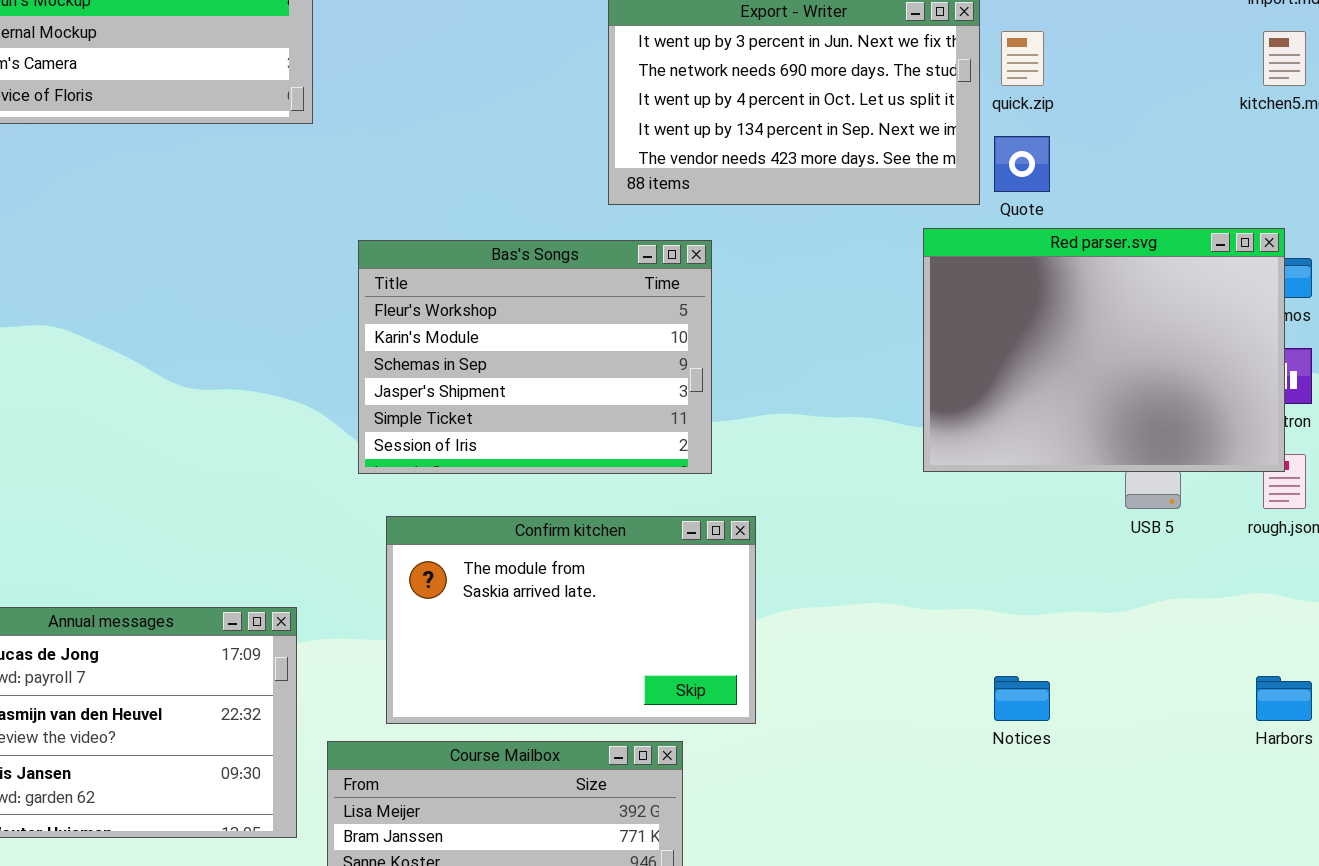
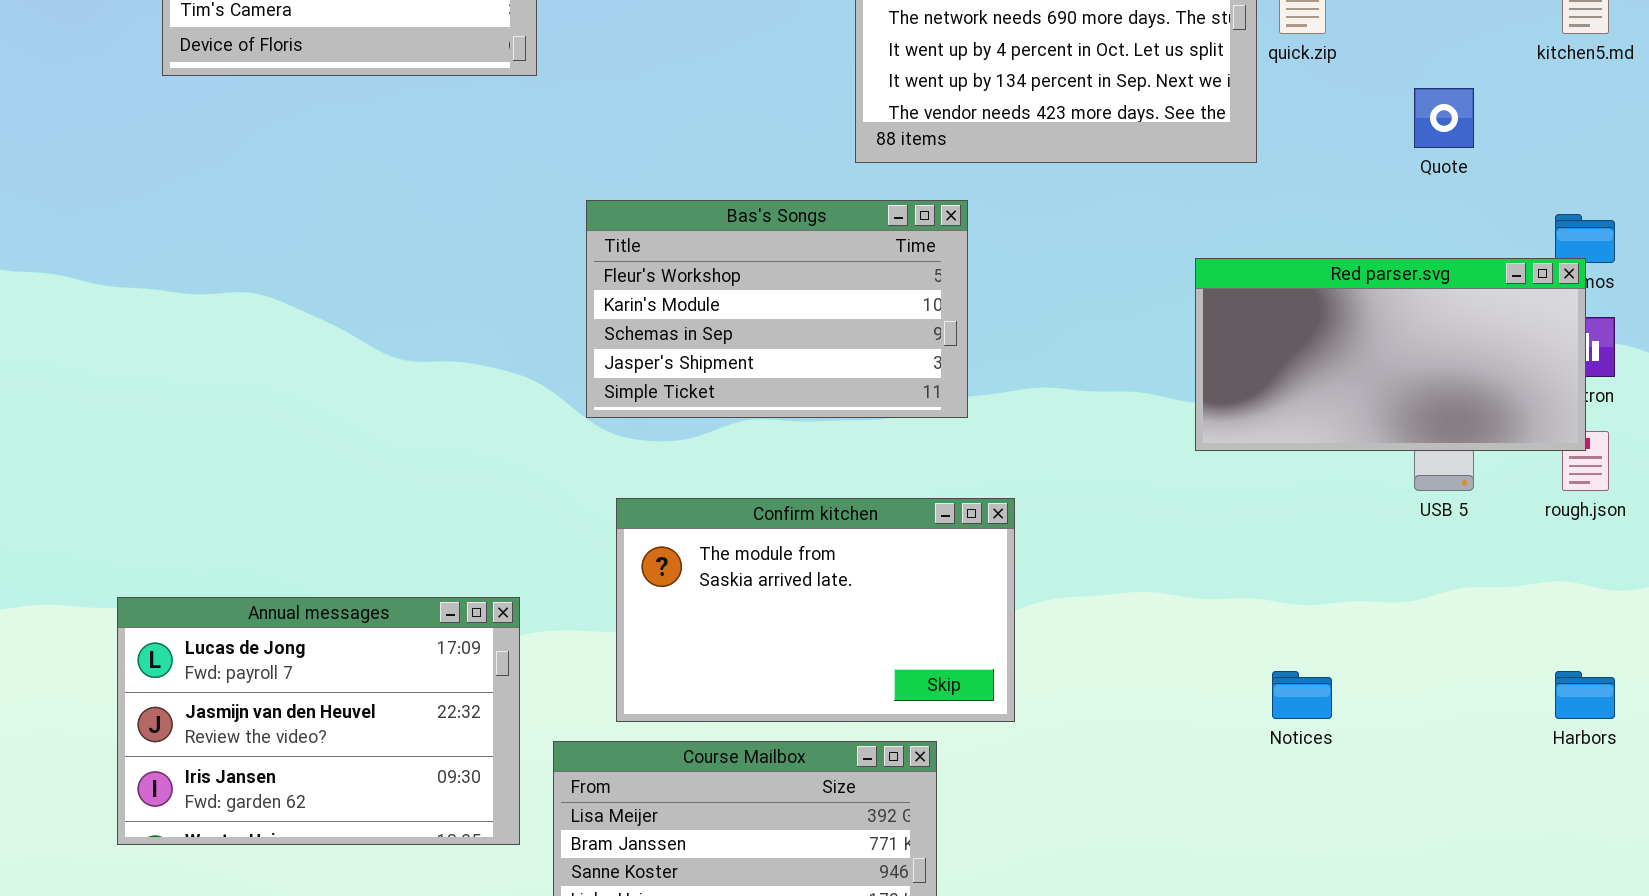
Quote: [994,136,1050,192] -> [1414,88,1474,148], moved
Red parser.svg: [923,228,1285,472] -> [1195,258,1586,451], resized
Bas's Songs: [358,240,712,474] -> [586,200,968,418], resized

